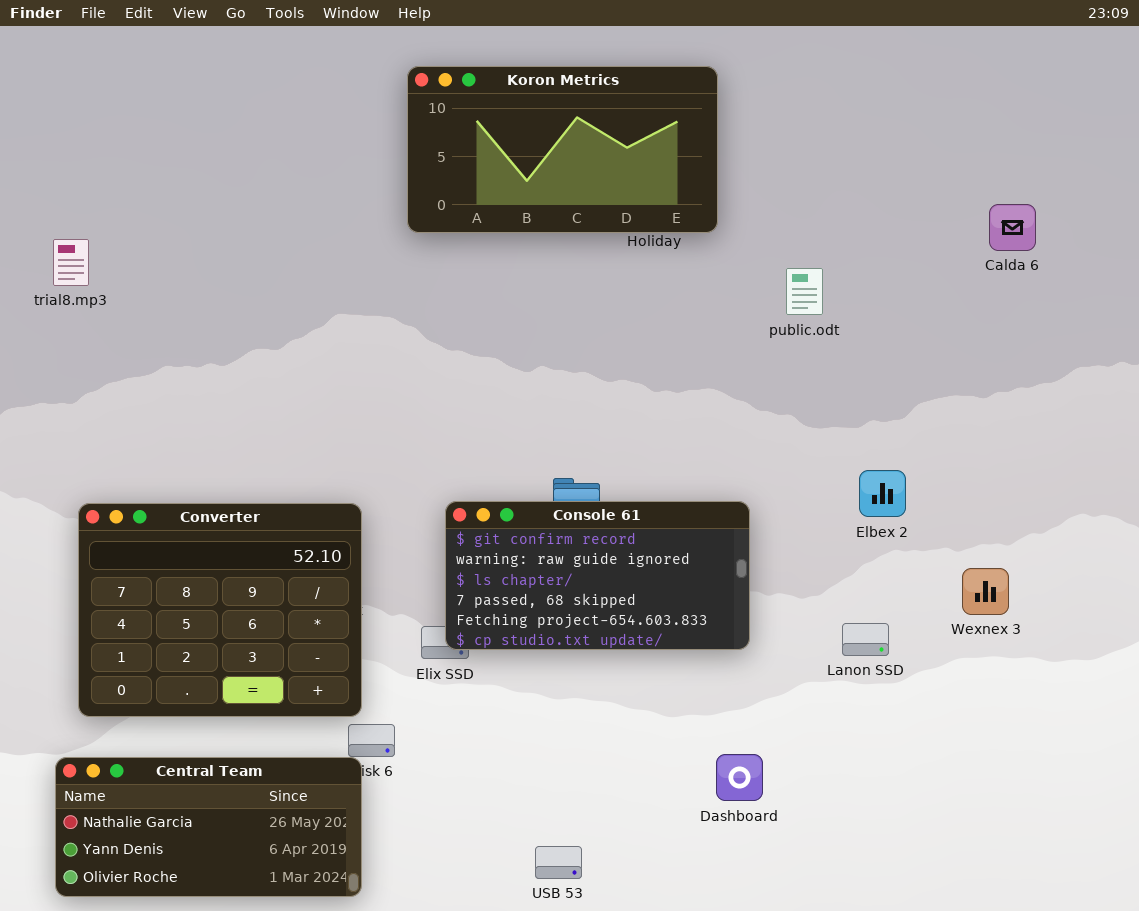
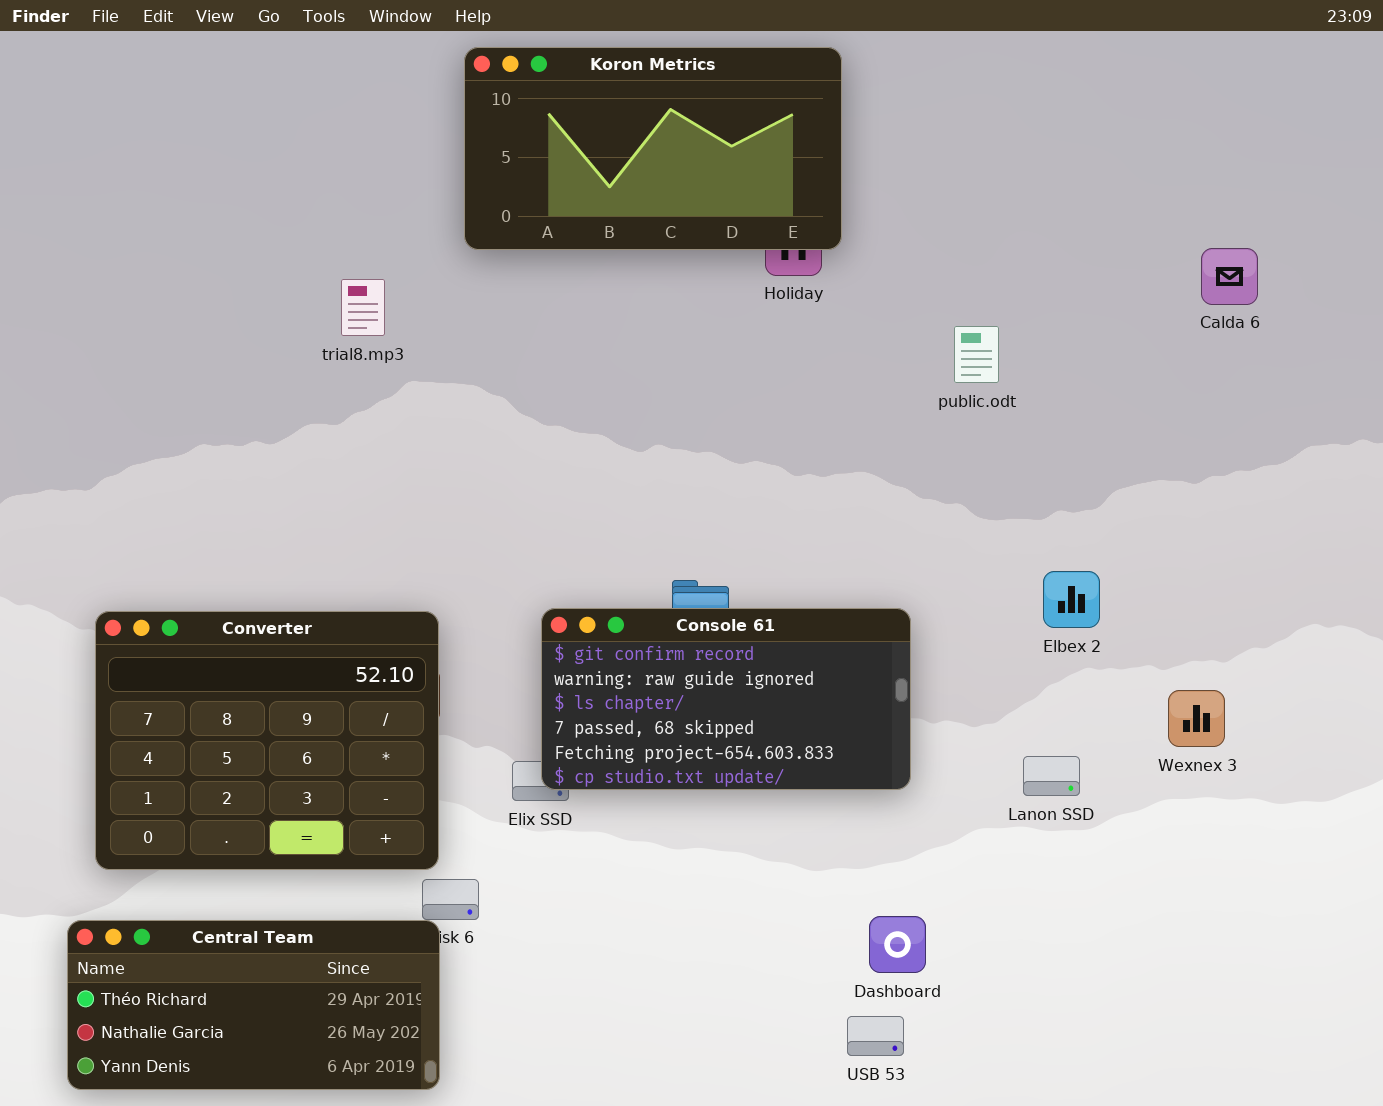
Koron Metrics: [407,66,718,233] -> [464,47,842,250], moved
trial8.mp3: [53,239,89,286] -> [341,279,385,336], moved
Central Team: [55,757,362,897] -> [67,920,440,1090], scrolled up 1 row
USB 53: [535,846,582,879] -> [847,1016,904,1056], moved

